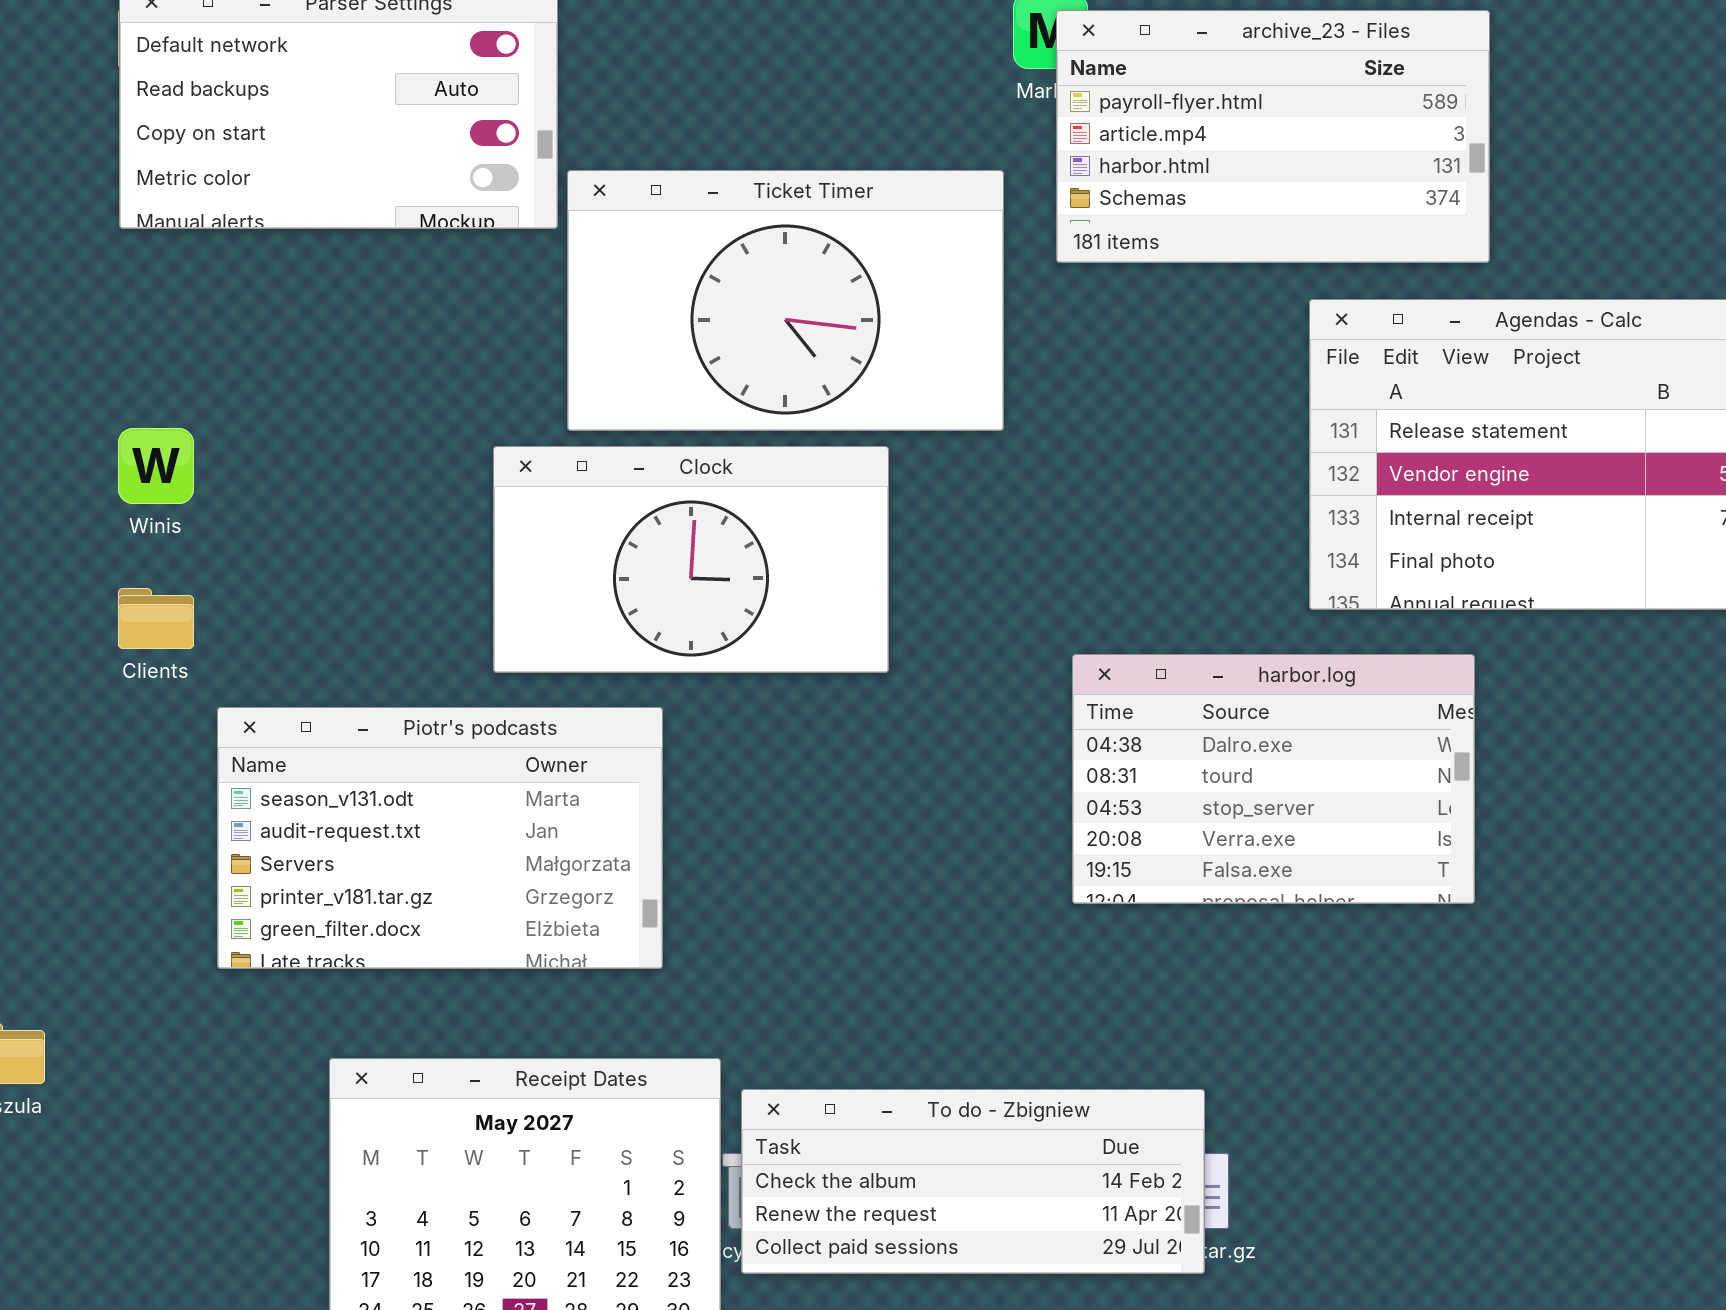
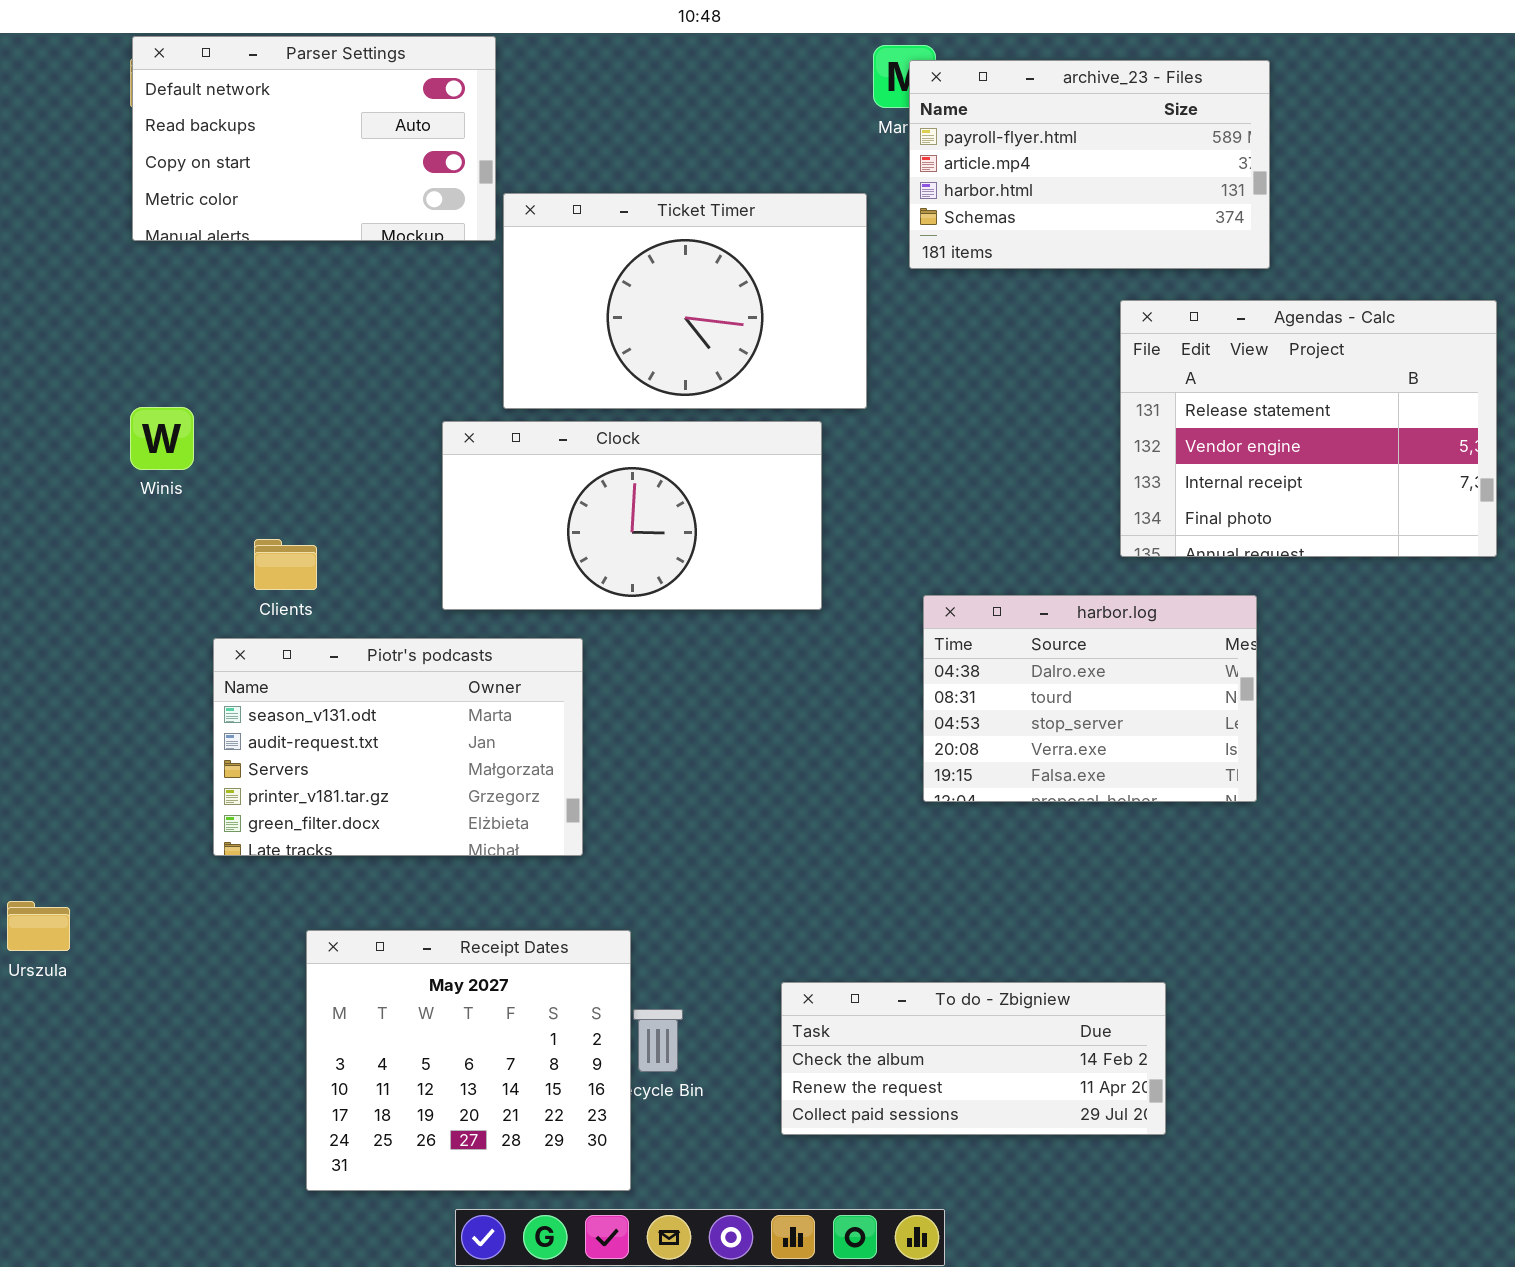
Clock: [493,446,889,673] -> [442,421,822,610], resized
Clients: [118,588,194,649] -> [254,539,317,590], moved
To do - Zbigniew: [741,1089,1205,1274] -> [781,982,1166,1135], moved

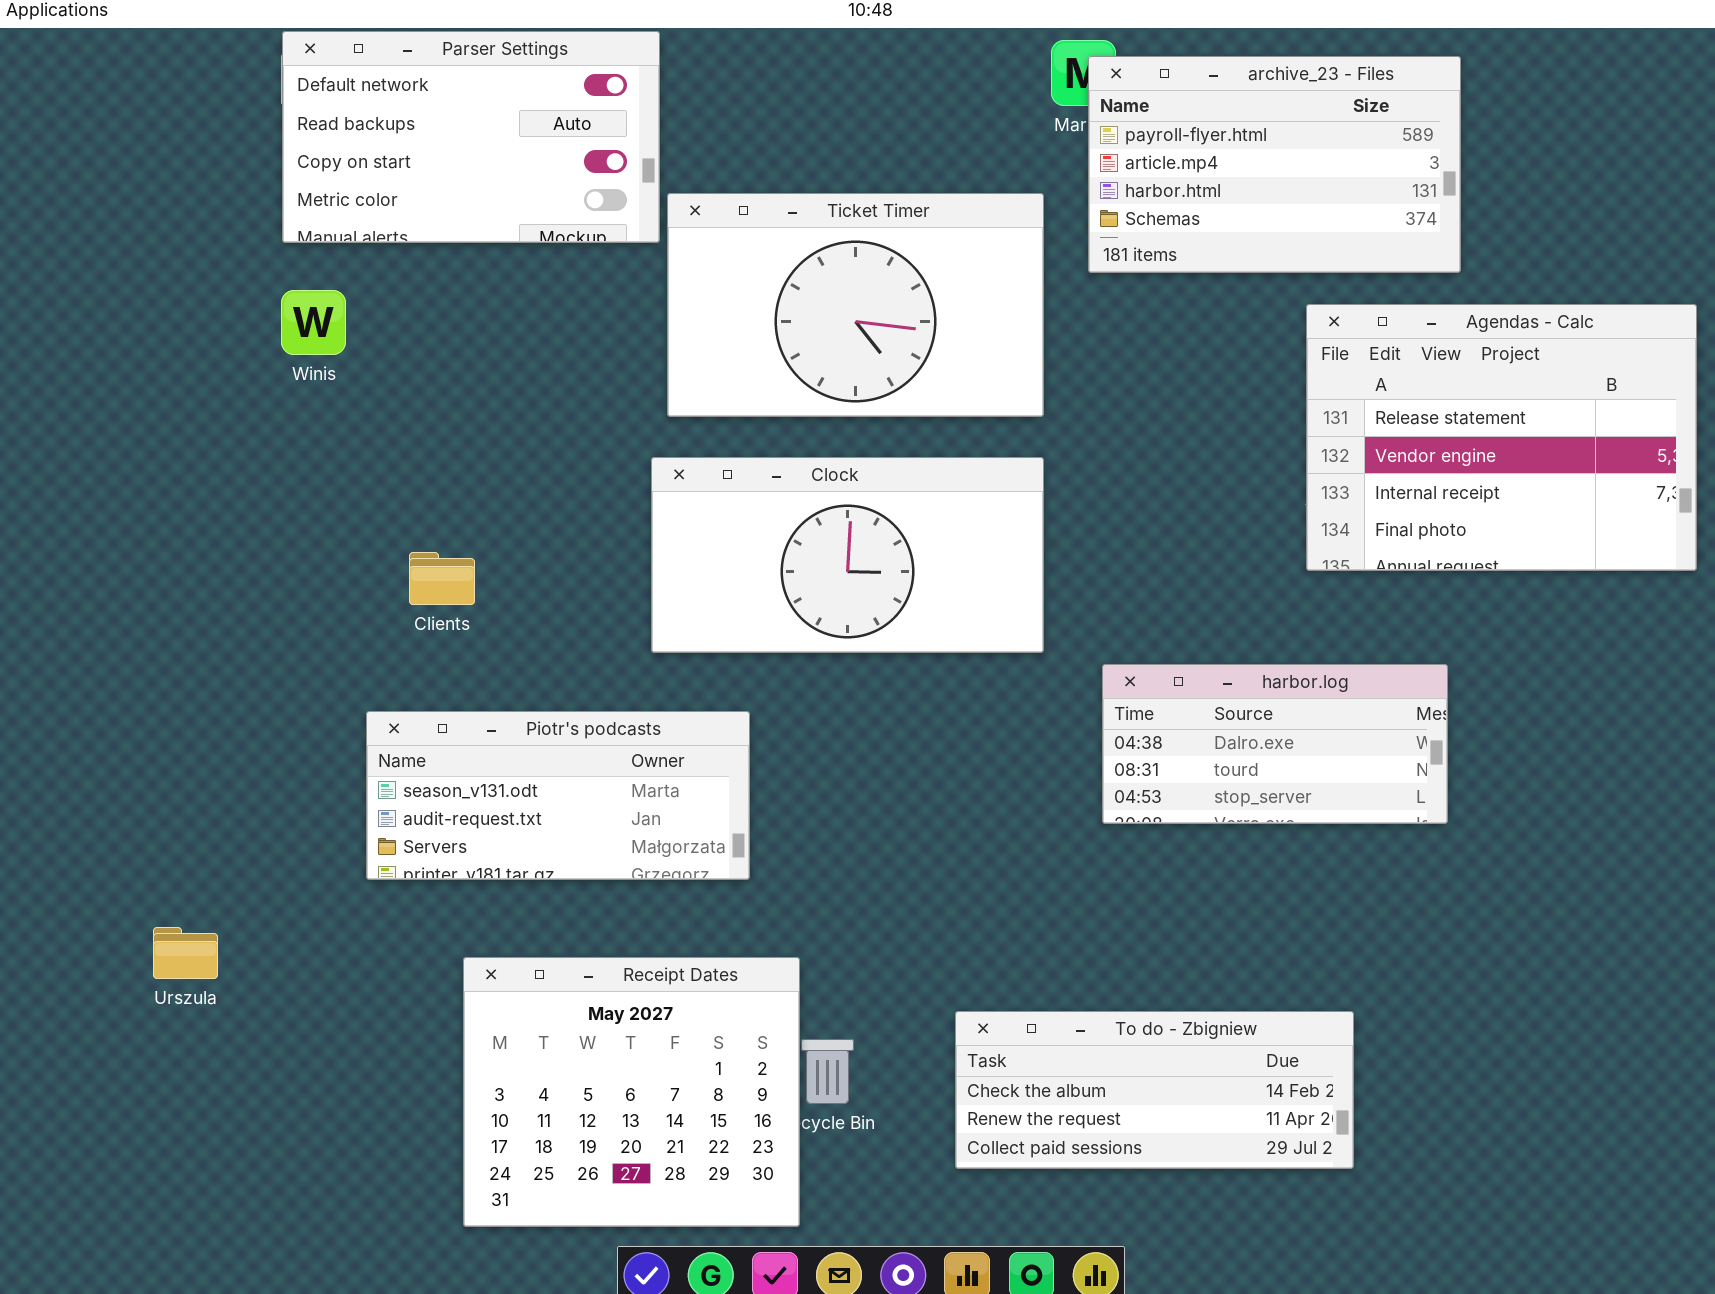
Winis: [130,407,194,470] -> [281,290,346,355], moved
Clock: [442,421,822,610] -> [651,457,1044,653], moved
harbor.log: [923,595,1257,802] -> [1102,664,1448,824], resized
Piotr's podcasts: [213,638,583,856] -> [366,711,750,880], resized

